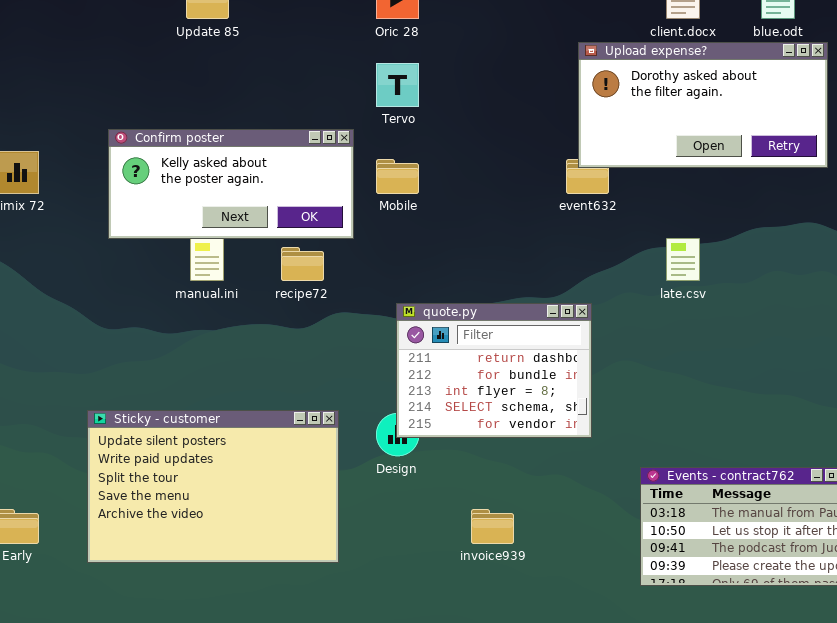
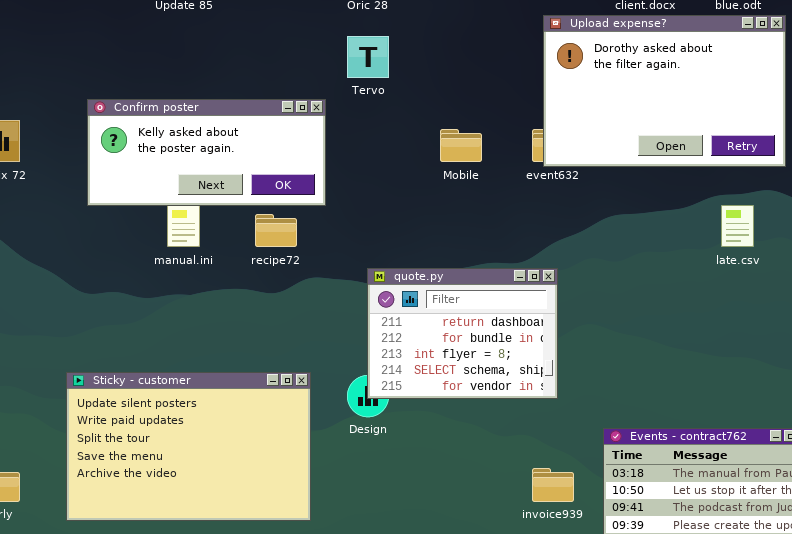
Upload expense?: [578,42,828,168] -> [543,15,786,167], resized
Mobile: [376,159,419,194] -> [440,129,482,162], moved
late.csv: [666,238,700,281] -> [721,205,754,247], moved
invoice939: [471,509,514,544] -> [532,468,574,502], moved

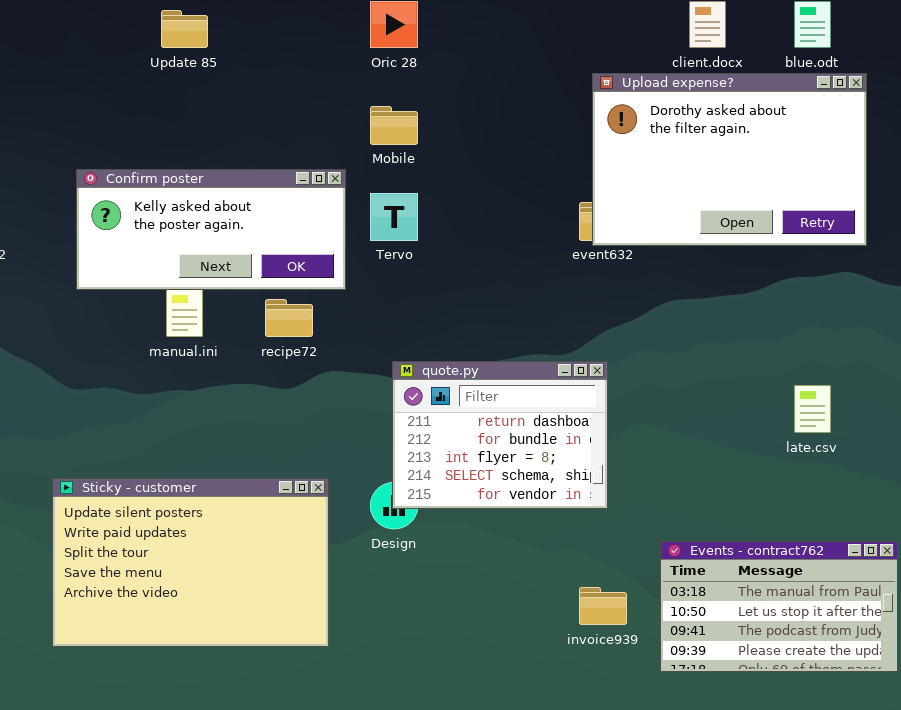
Tervo: [347,36,389,78] -> [370,193,418,241], moved
Mobile: [440,129,482,162] -> [370,106,418,145], moved
late.csv: [721,205,754,247] -> [794,385,831,433], moved

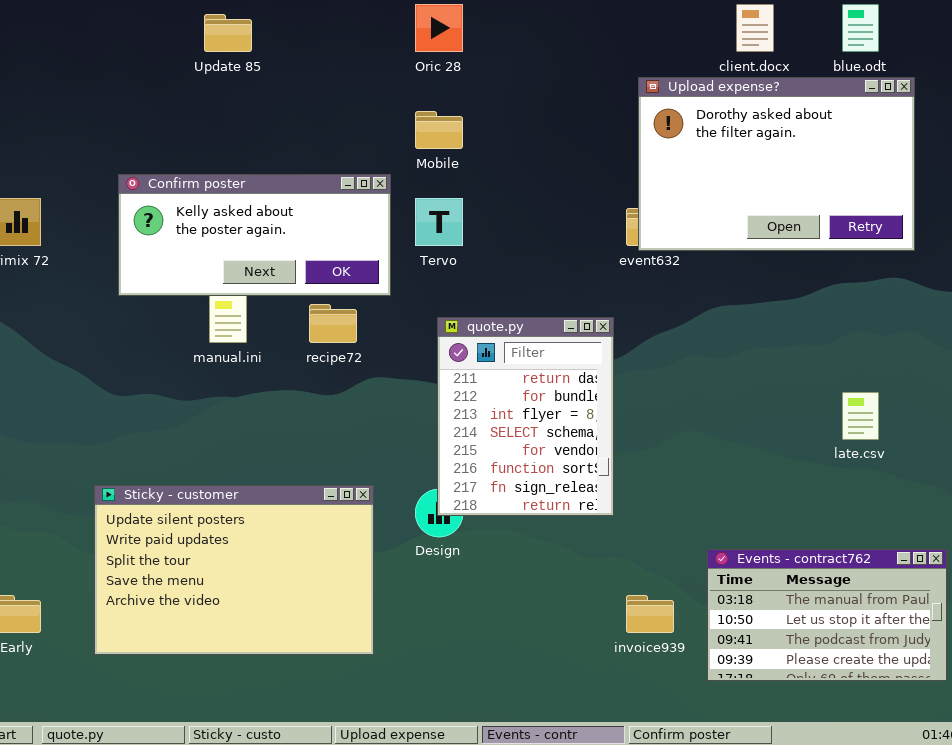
quote.py: [392,361,608,509] -> [437,317,614,516], resized

